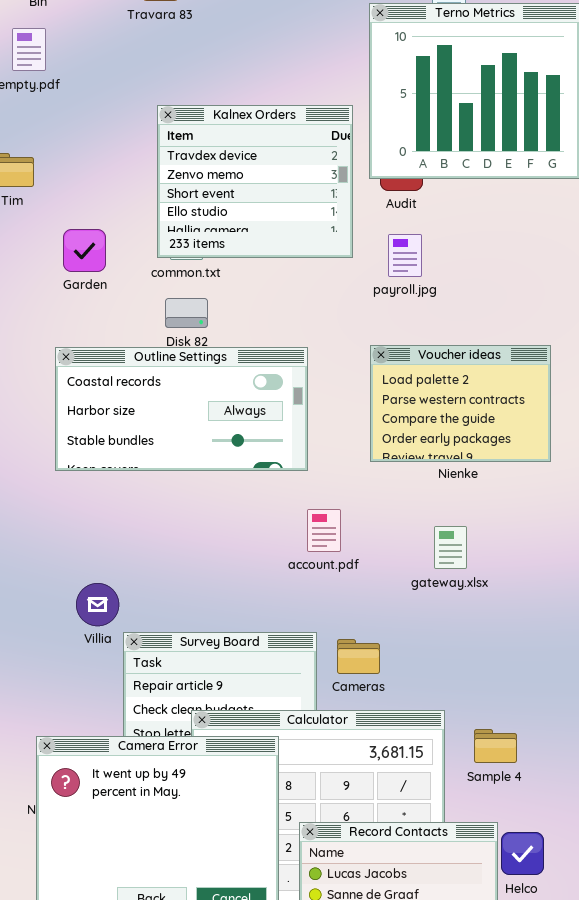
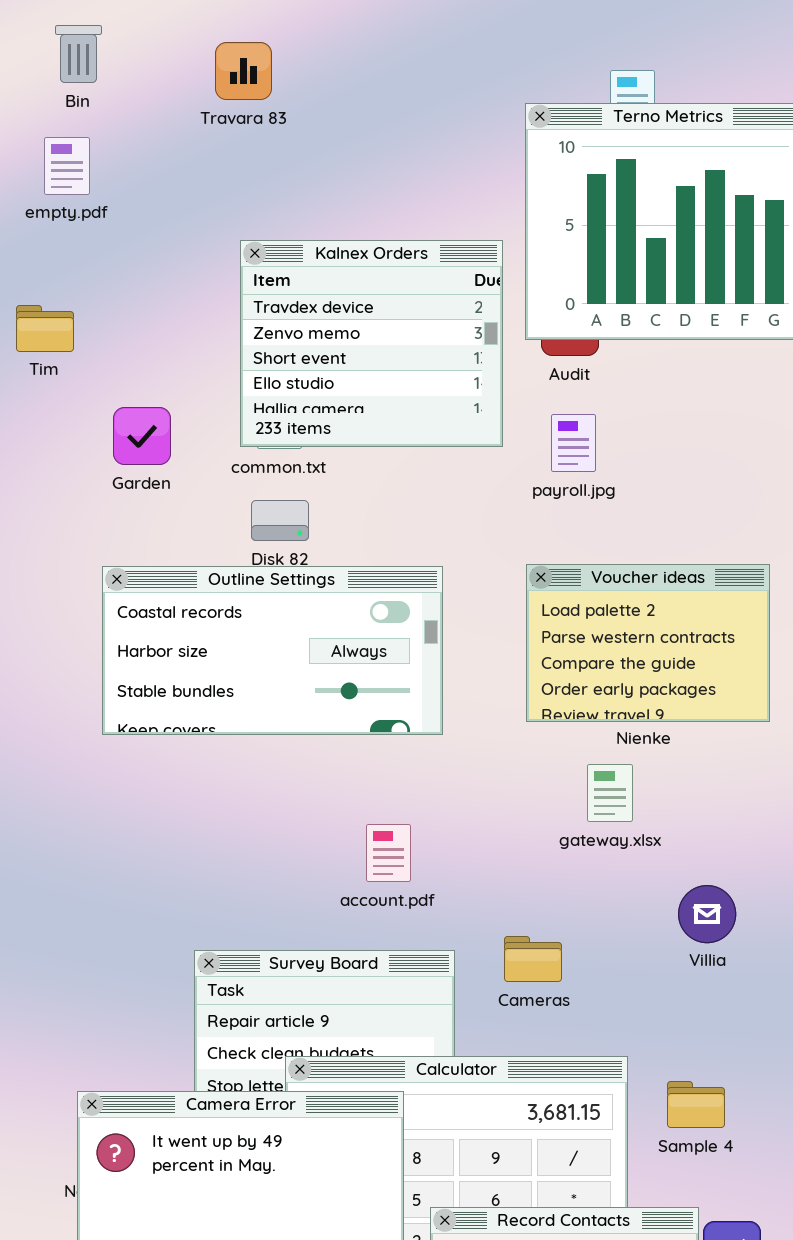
account.pdf: [307,509,341,552] -> [366,824,411,882], moved
gateway.xlsx: [434,526,467,569] -> [587,764,633,822], moved
Villia: [76,583,119,626] -> [678,885,736,943], moved
Cameras: [337,639,380,674] -> [504,936,562,982], moved

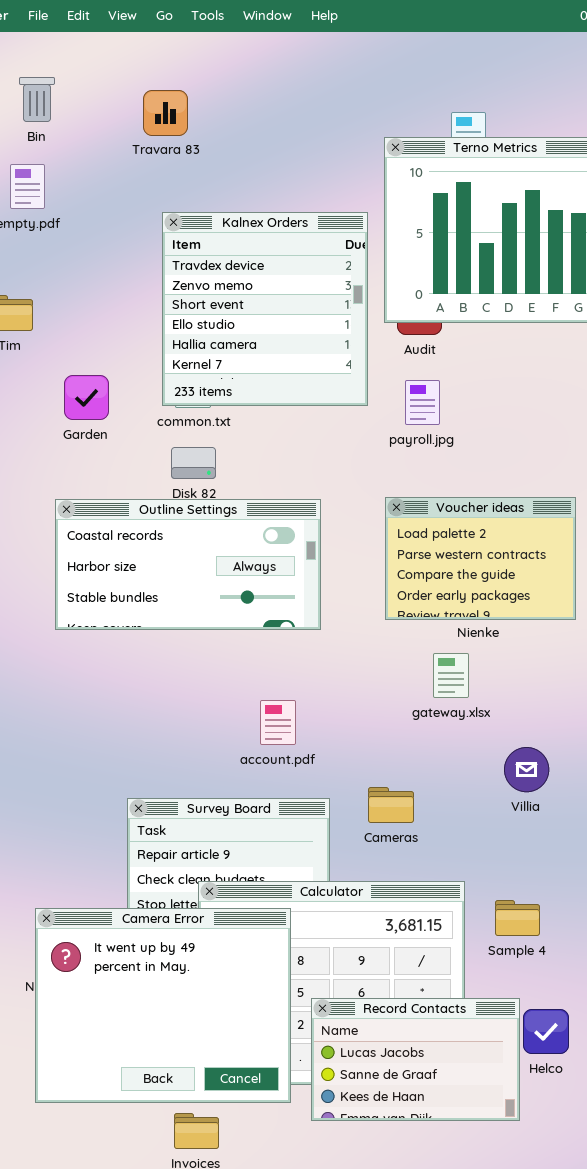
Kalnex Orders: [240,240,503,447] -> [162,212,368,406], resized

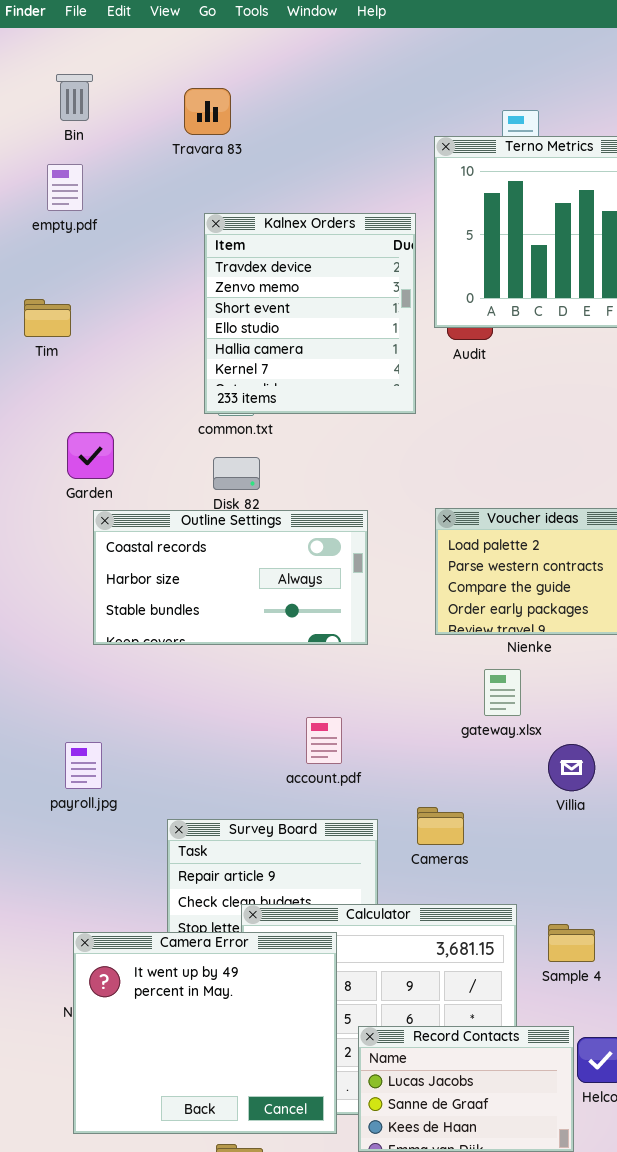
Garden: [64,375,109,420] -> [67,432,114,479], moved
payroll.jpg: [405,380,440,425] -> [65,742,102,789], moved
Villia: [504,747,549,792] -> [548,744,595,791], moved

